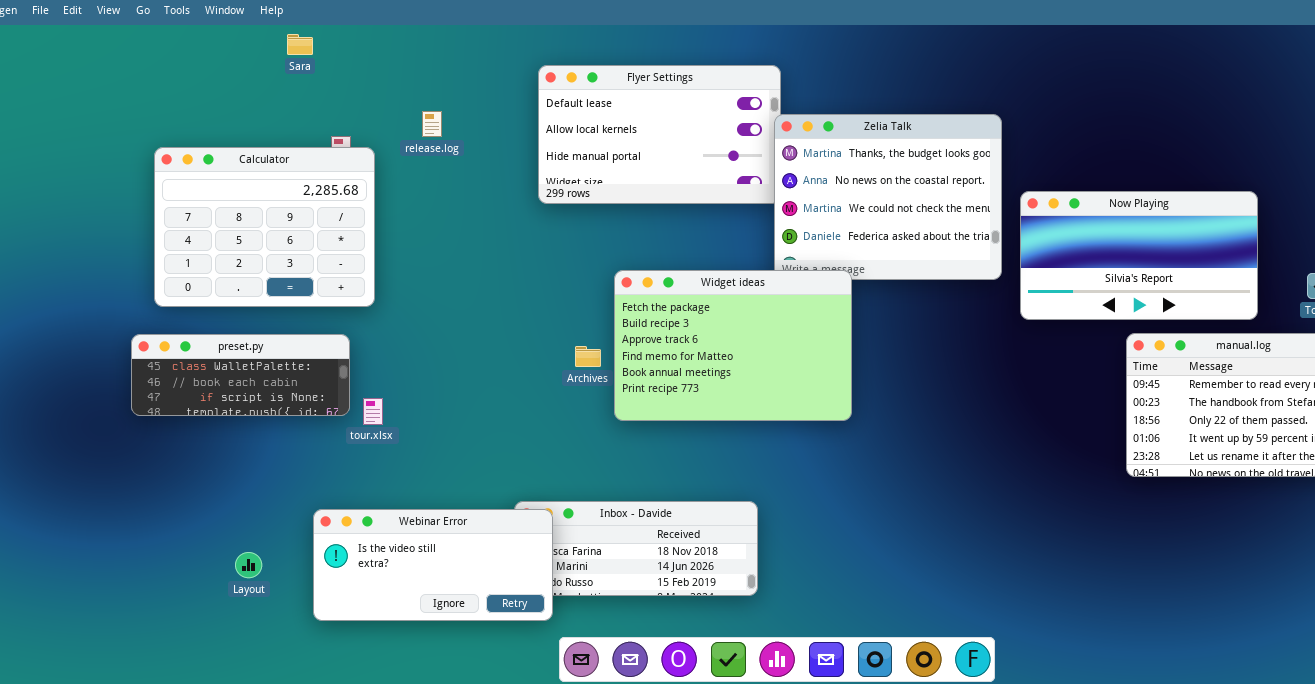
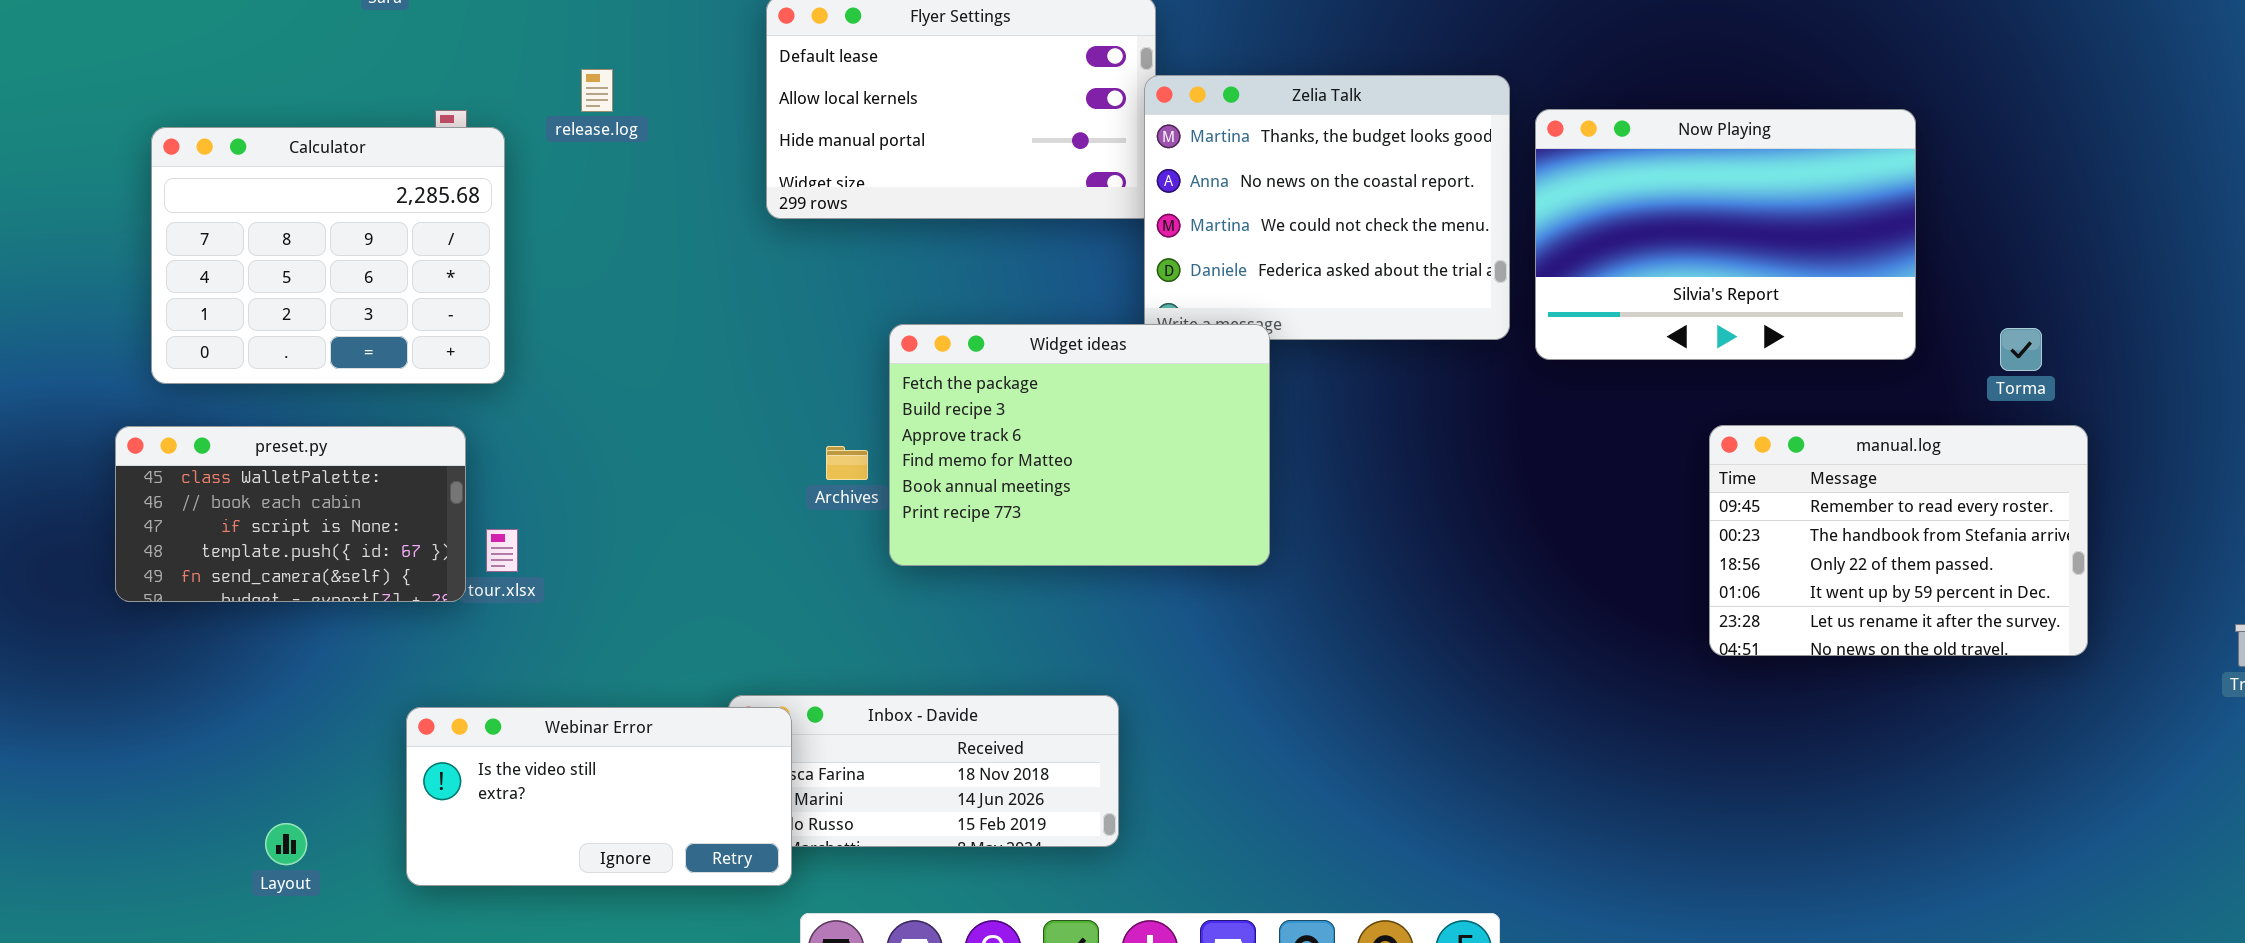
Now Playing: [1020,191,1258,320] -> [1535,109,1916,360], moved, resized
preset.py: [131,334,350,416] -> [115,426,466,602], resized
Layout: [235,552,262,578] -> [265,823,307,865], moved

